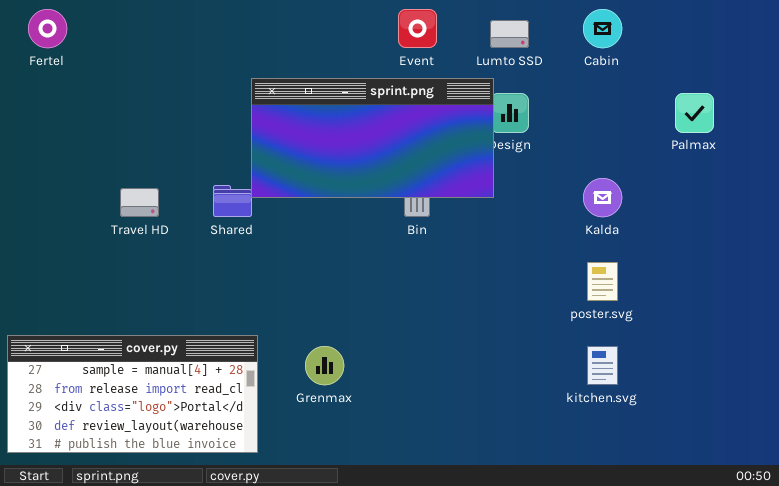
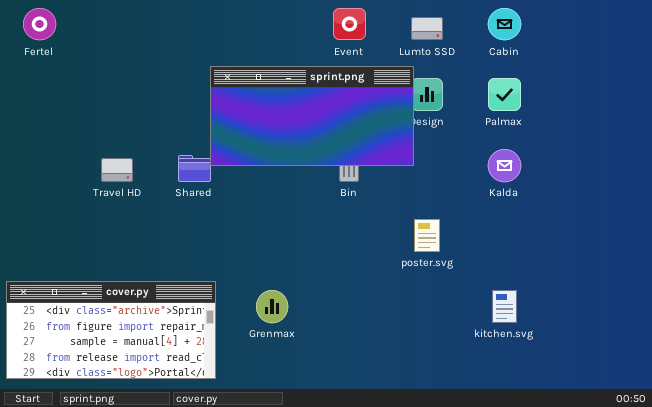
Palmax: [675,93,714,133] -> [488,78,521,111], moved
poster.svg: [587,262,618,301] -> [414,219,440,252], moved
cover.py: [7,335,258,453] -> [6,281,216,379], scrolled up 2 rows

